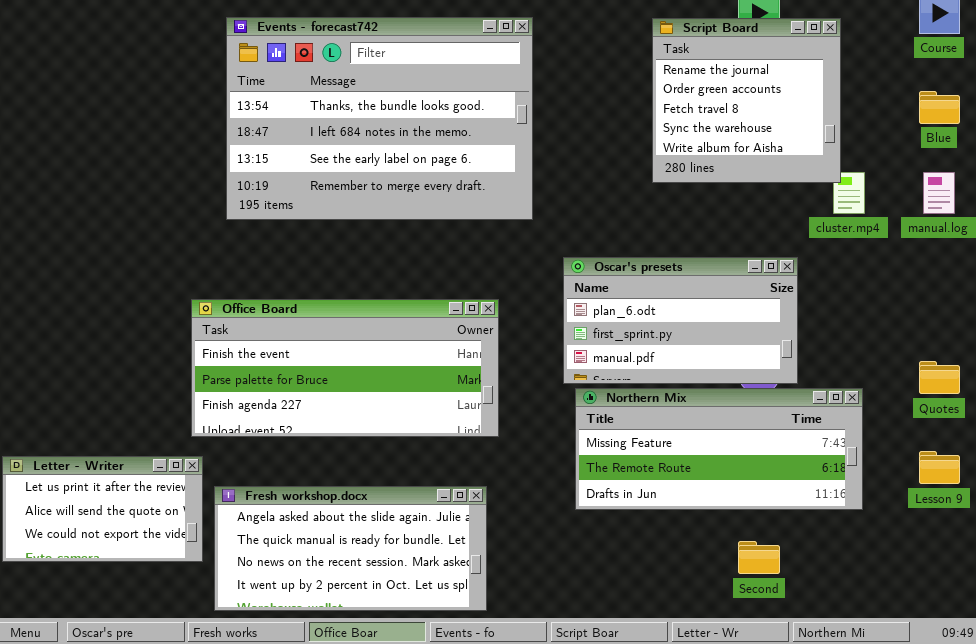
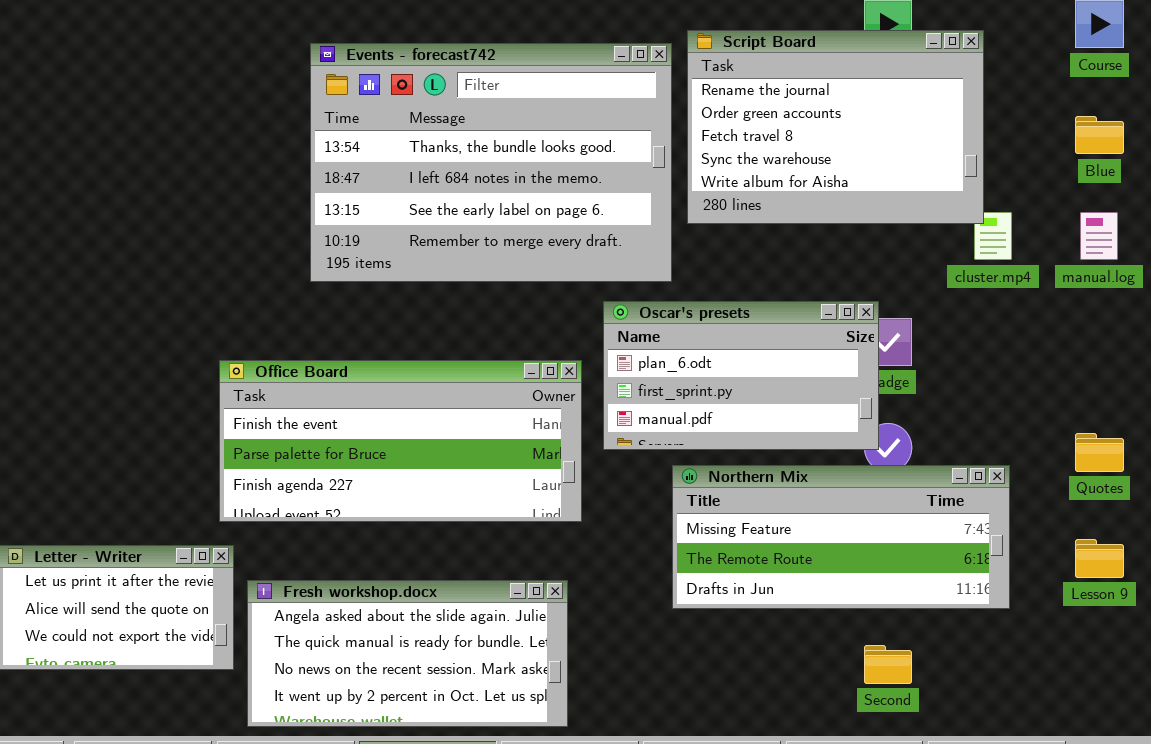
Events - forecast742: [226,17,533,220] -> [310,43,672,282], moved
Script Board: [652,18,841,183] -> [687,30,984,224], resized
Oscar's presets: [563,257,798,384] -> [603,301,879,450], moved

